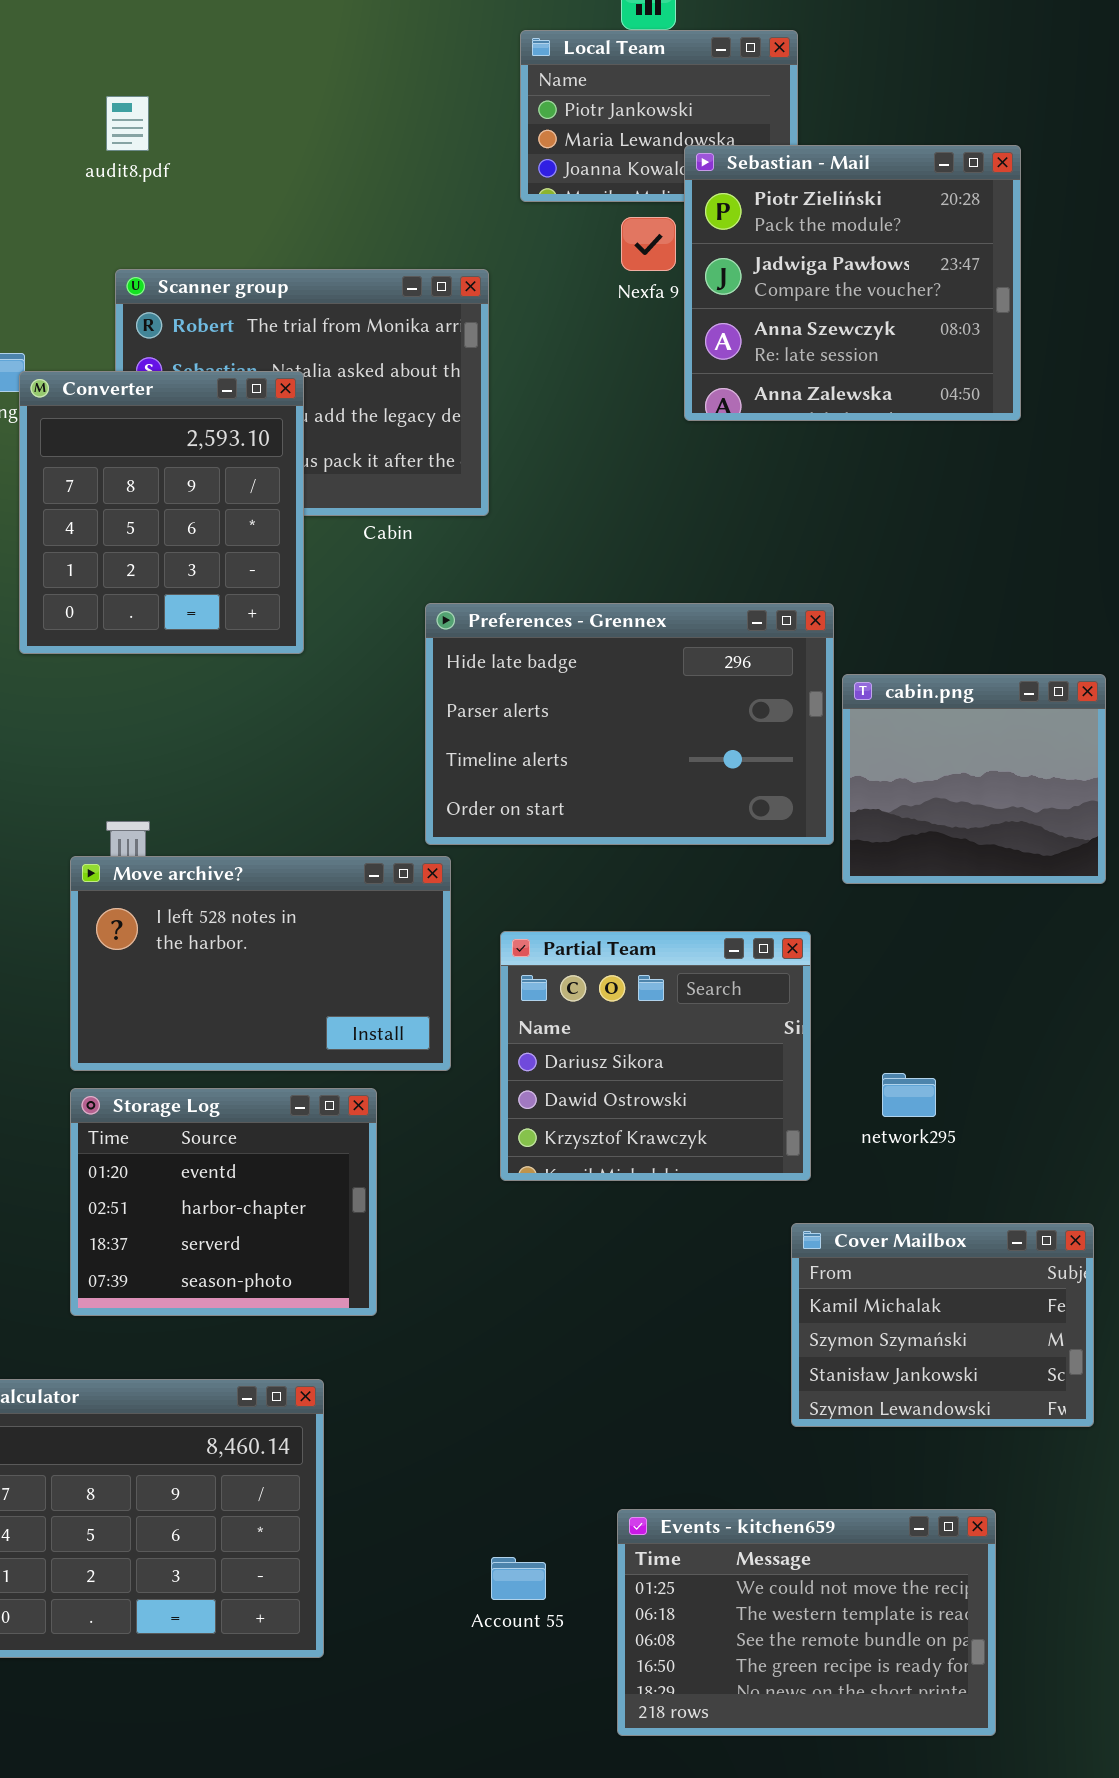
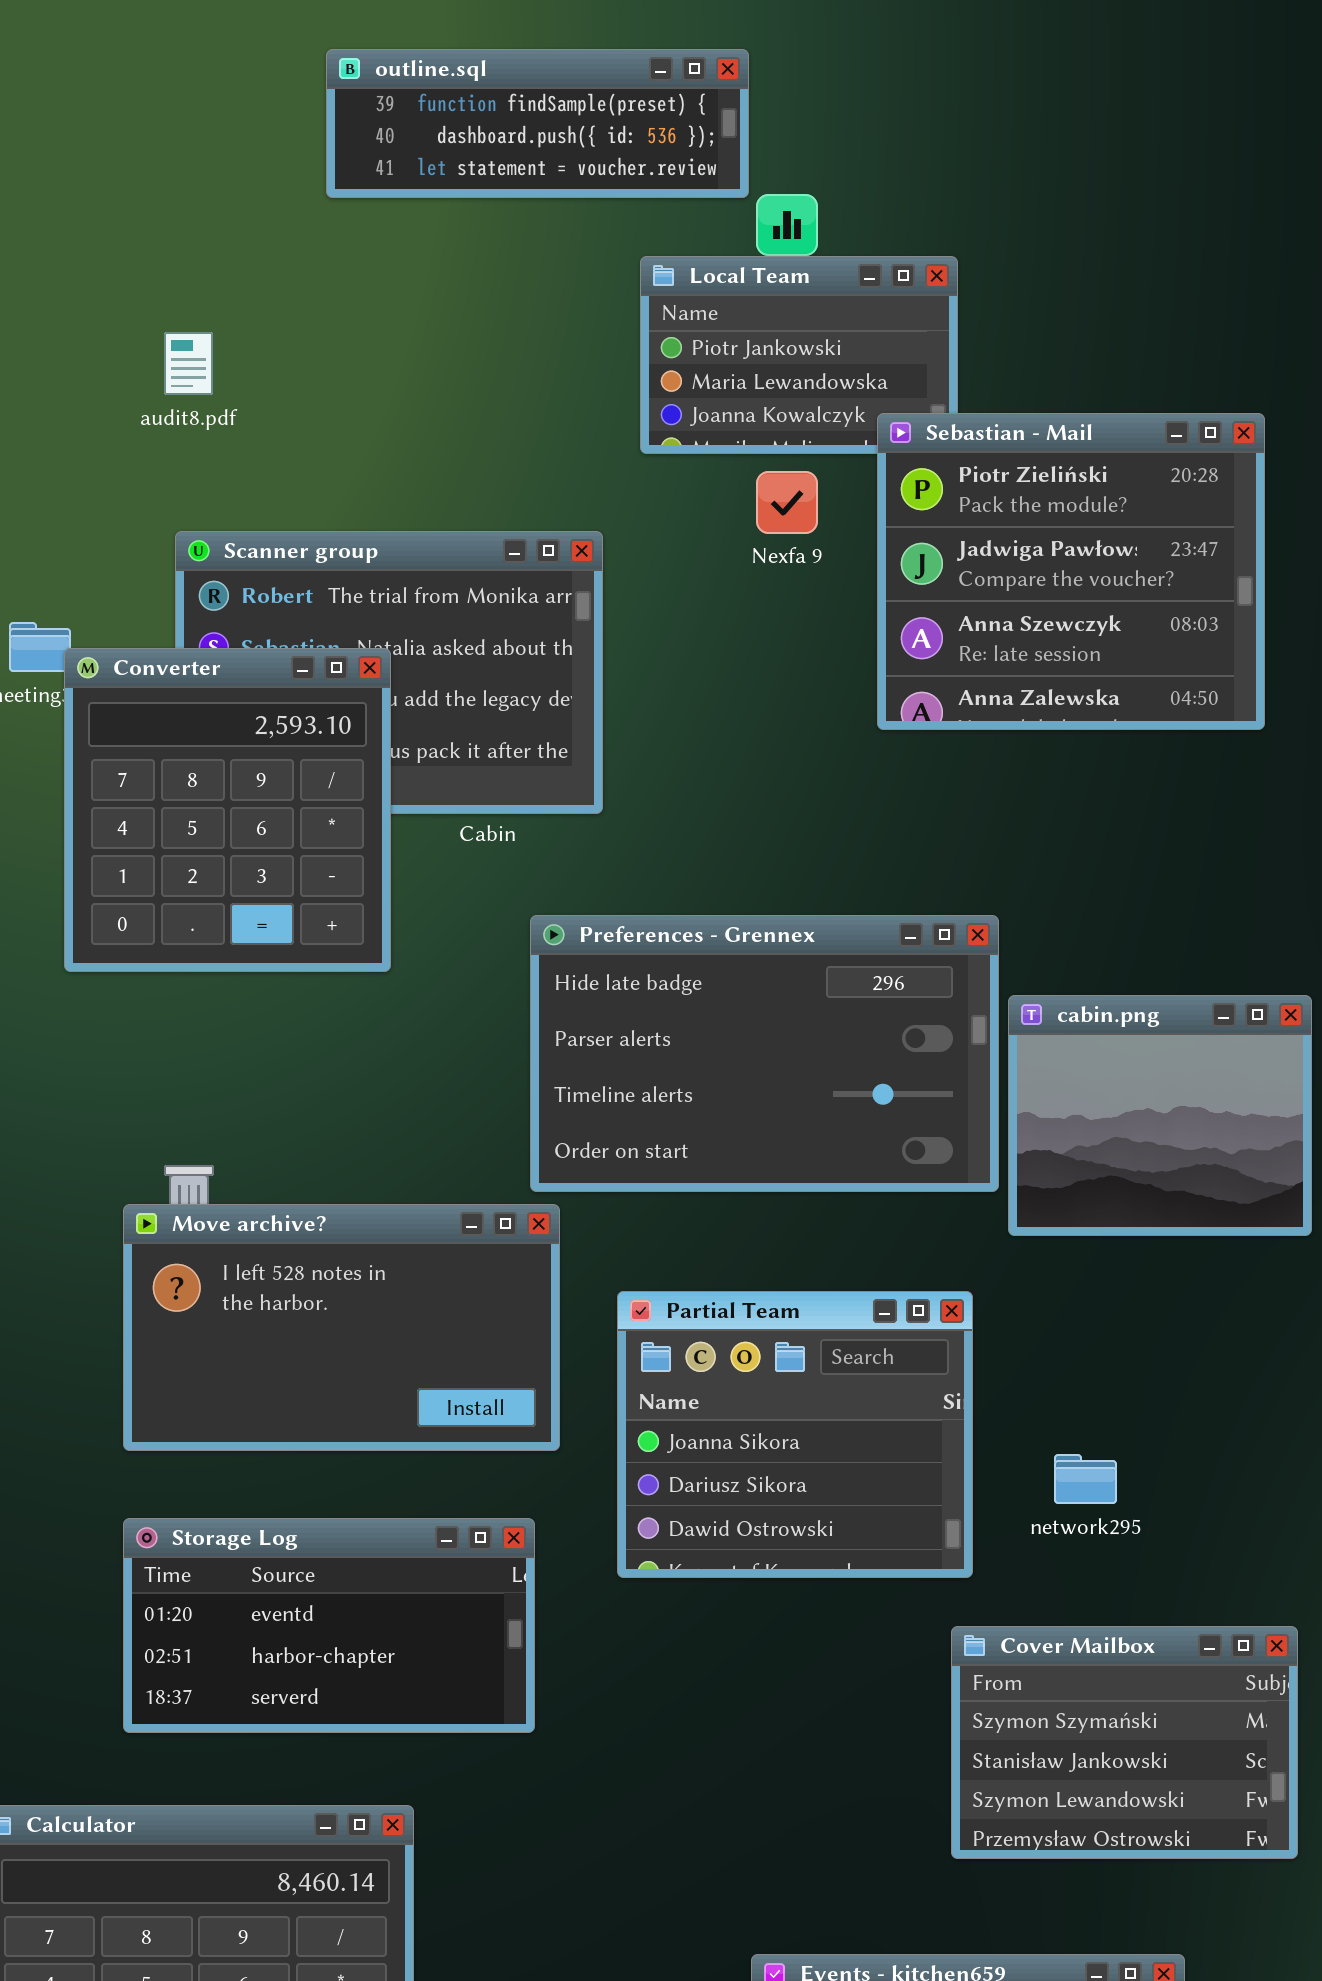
Sebastian - Mail: [684,145,1021,421] -> [877,413,1265,730], moved
Partial Team: [500,931,811,1181] -> [617,1291,973,1578], scrolled up 1 row
Storage Log: [70,1088,377,1316] -> [123,1518,535,1733], resized
Cover Mailbox: [791,1223,1094,1427] -> [951,1626,1298,1859], scrolled down 1 row

